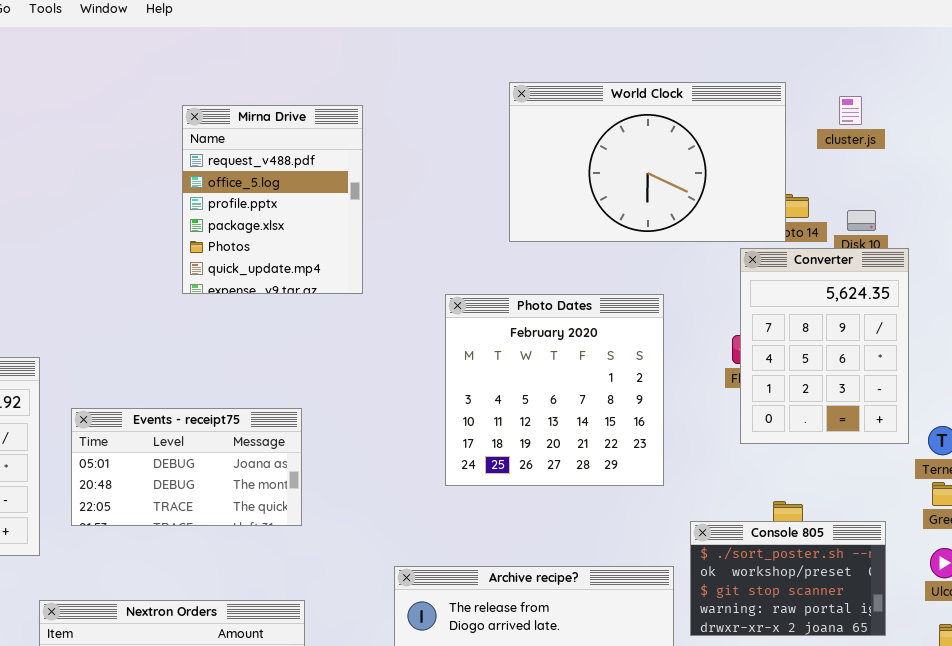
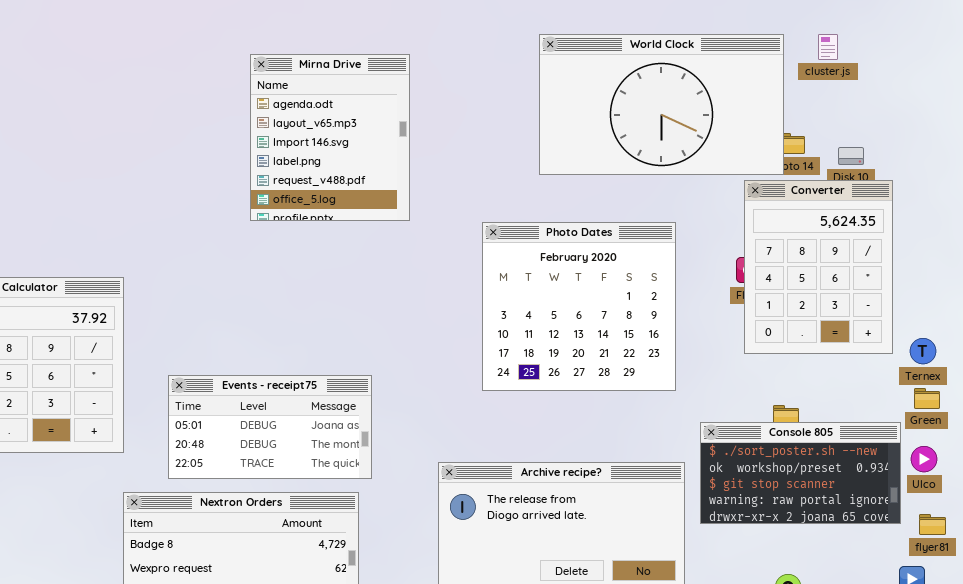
cluster.js: [839,96,862,125] -> [818,34,838,60], moved
Mirna Drive: [182,105,363,294] -> [250,54,410,221], scrolled up 4 rows
Events - receipt75: [71,408,302,526] -> [168,375,372,479], moved
Console 805: [690,521,886,636] -> [700,422,901,524], resized

